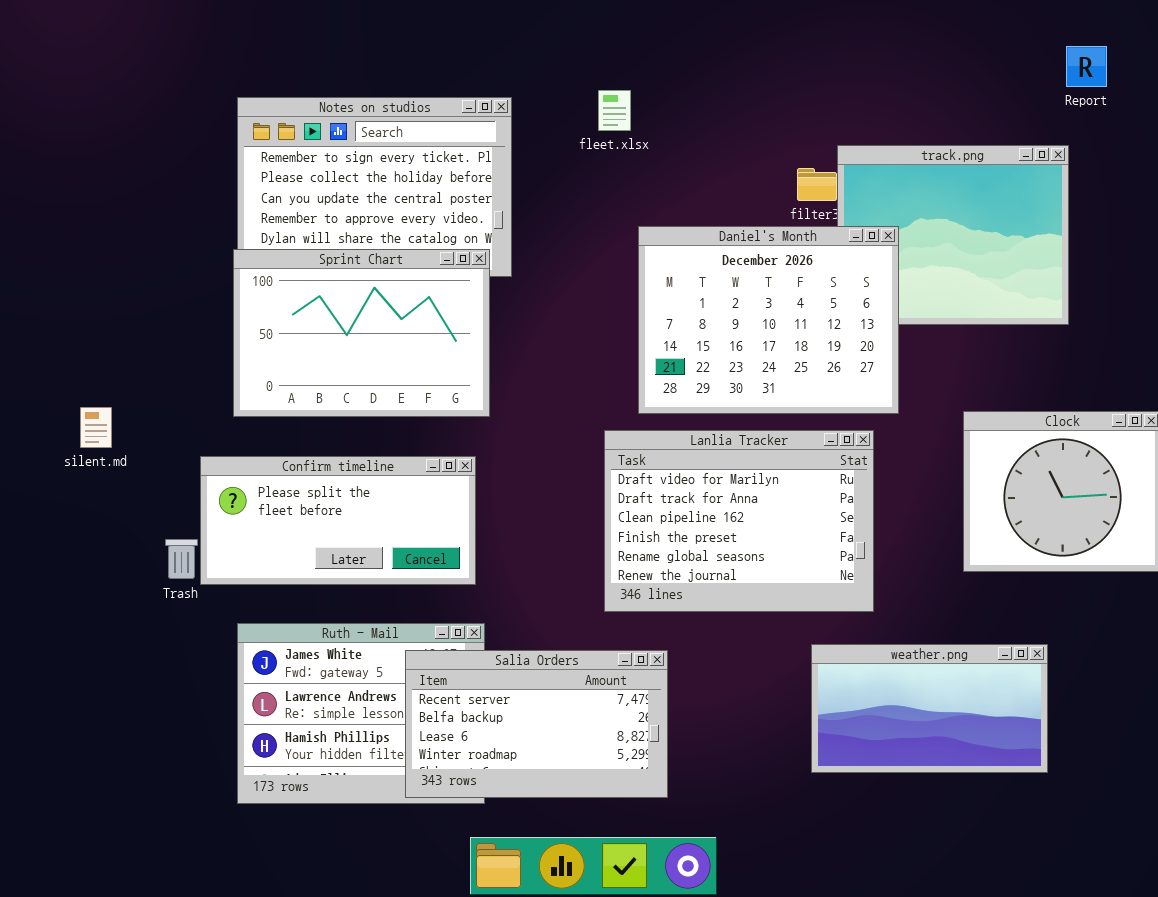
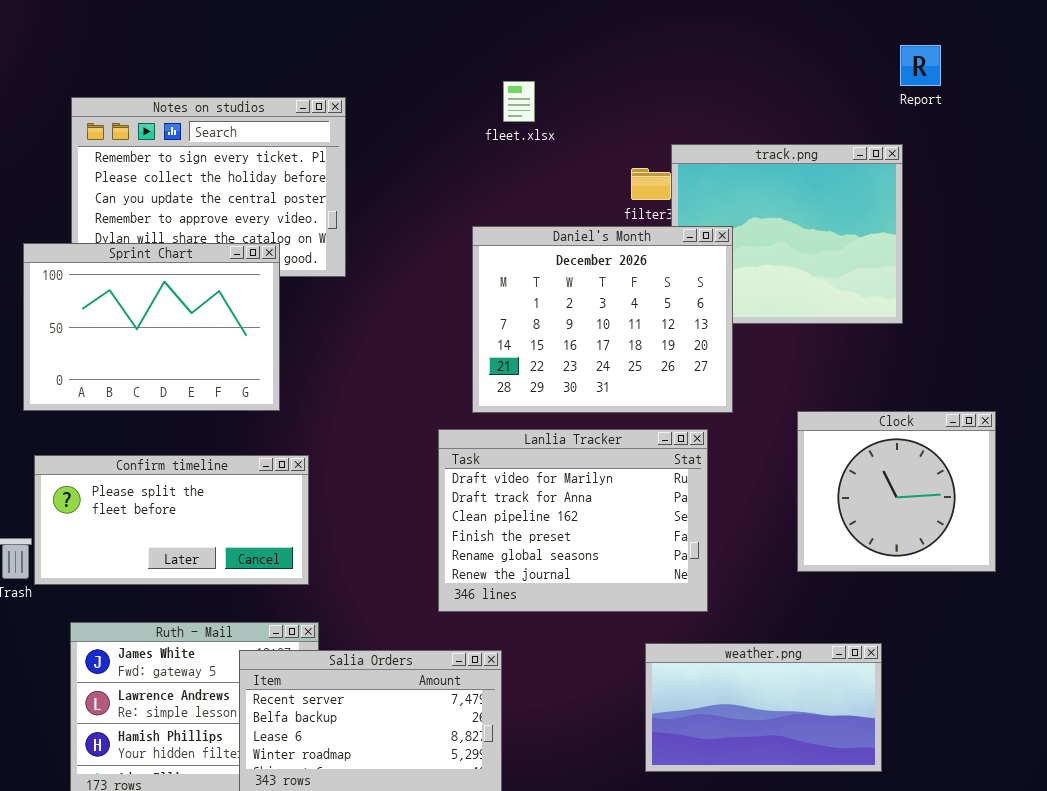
fleet.xlsx: [598,90,631,131] -> [503,81,535,122], moved
Sprint Chart: [233,249,490,417] -> [23,243,280,411], moved

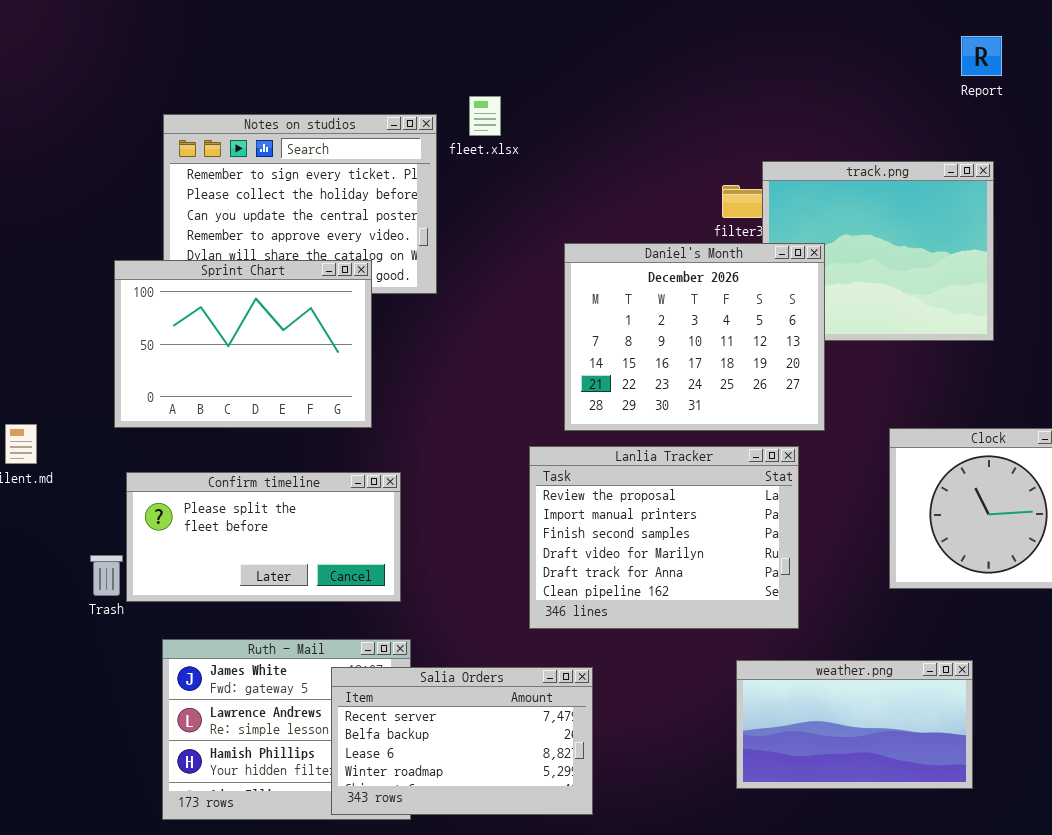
Report: [900,45,941,86] -> [961,36,1002,76], moved
fleet.xlsx: [503,81,535,122] -> [469,96,501,136], moved
Lanlia Tracker: [438,429,708,612] -> [529,446,799,629], scrolled up 3 rows

